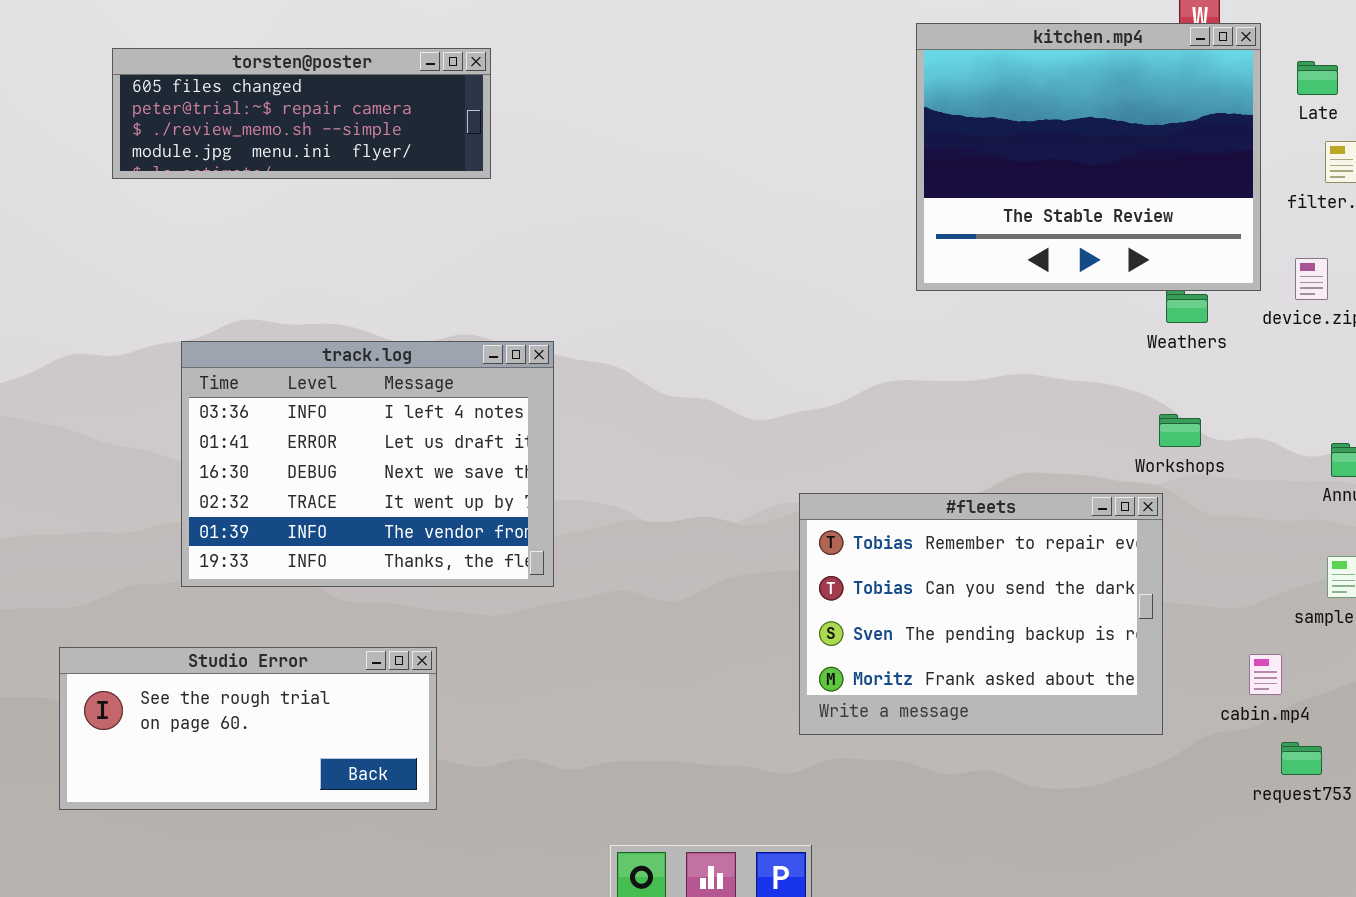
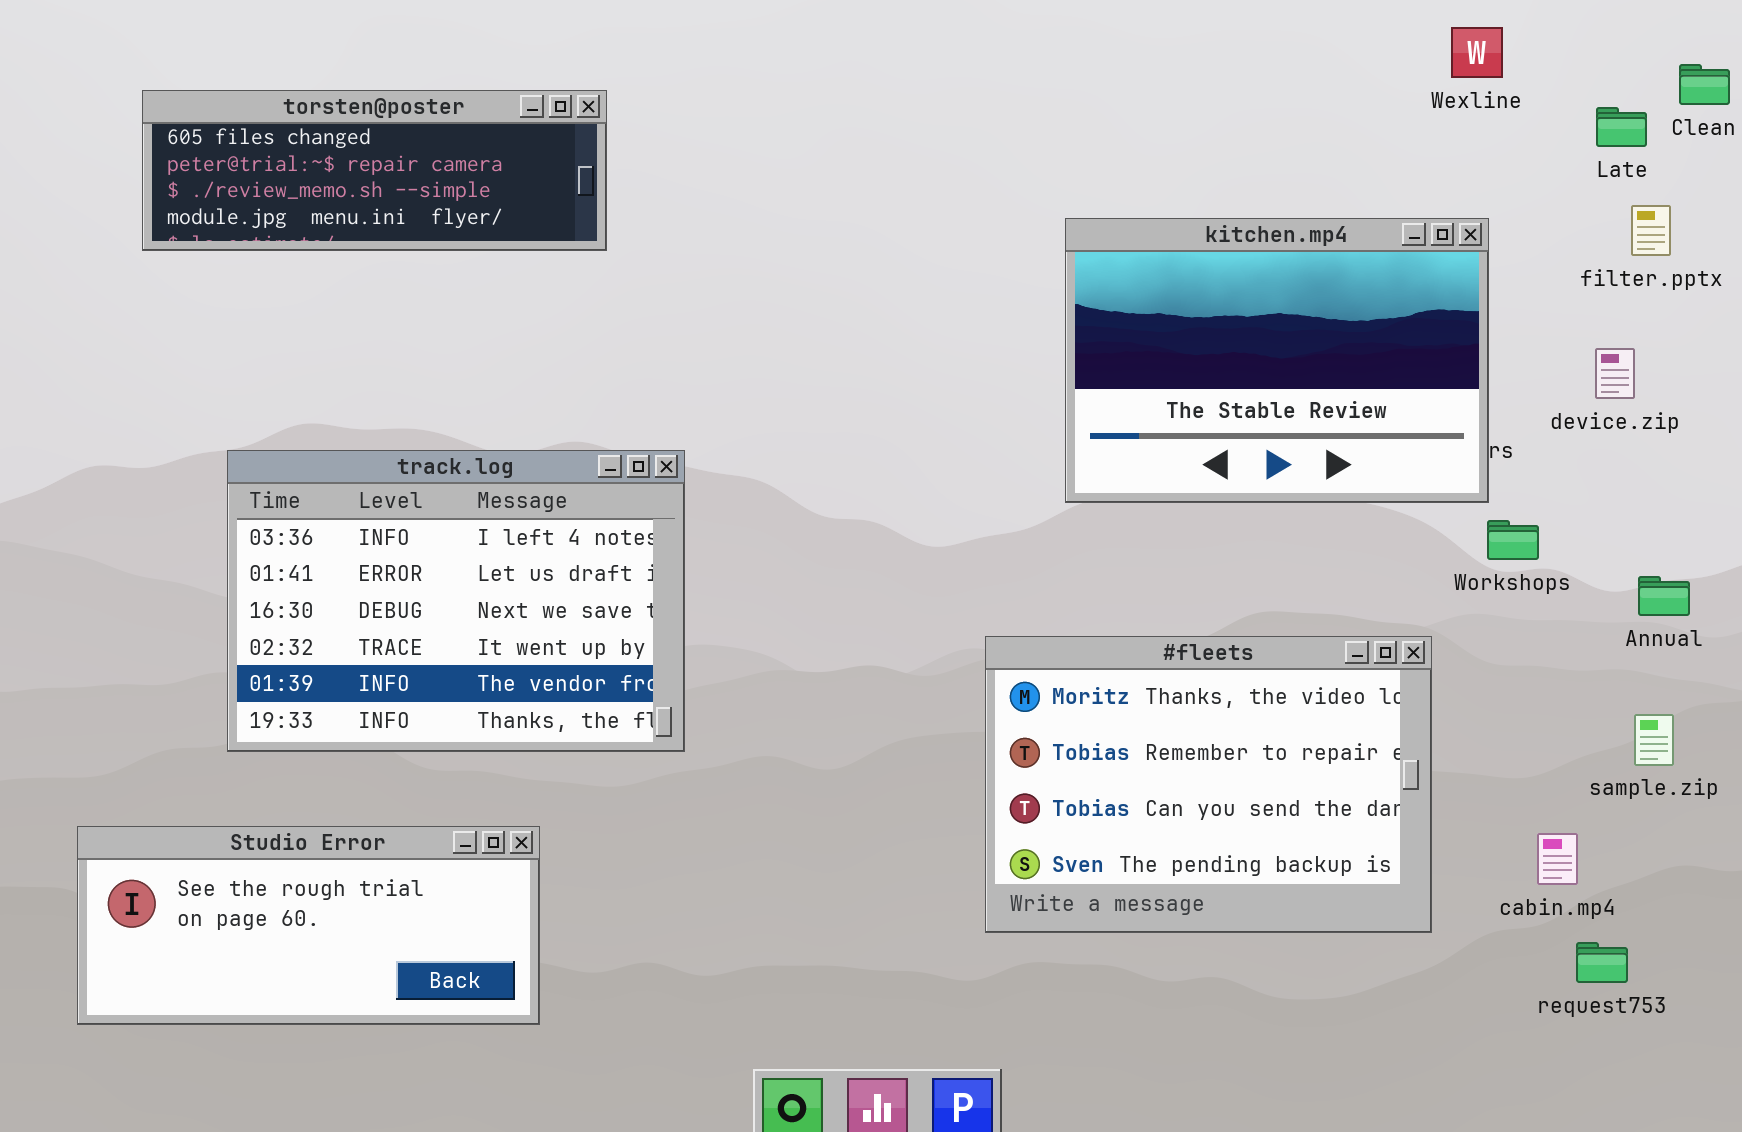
kitchen.mp4: [916,23,1261,291] -> [1065,218,1489,503], moved, resized
Workshops: [1159,414,1201,447] -> [1487,520,1539,560], moved
#fleets: [799,493,1163,735] -> [985,636,1432,933], scrolled up 1 row

